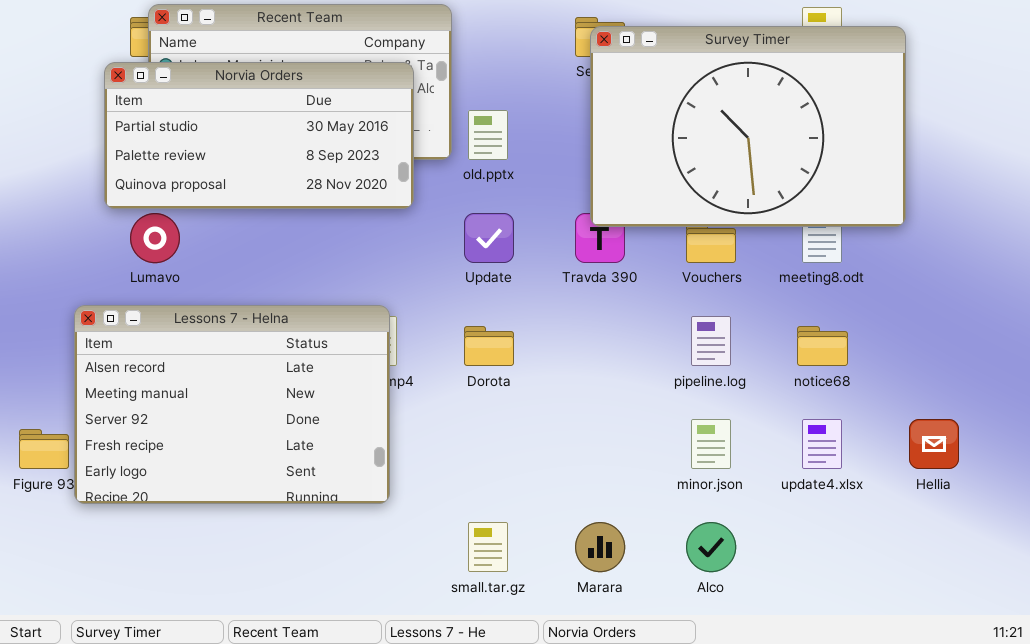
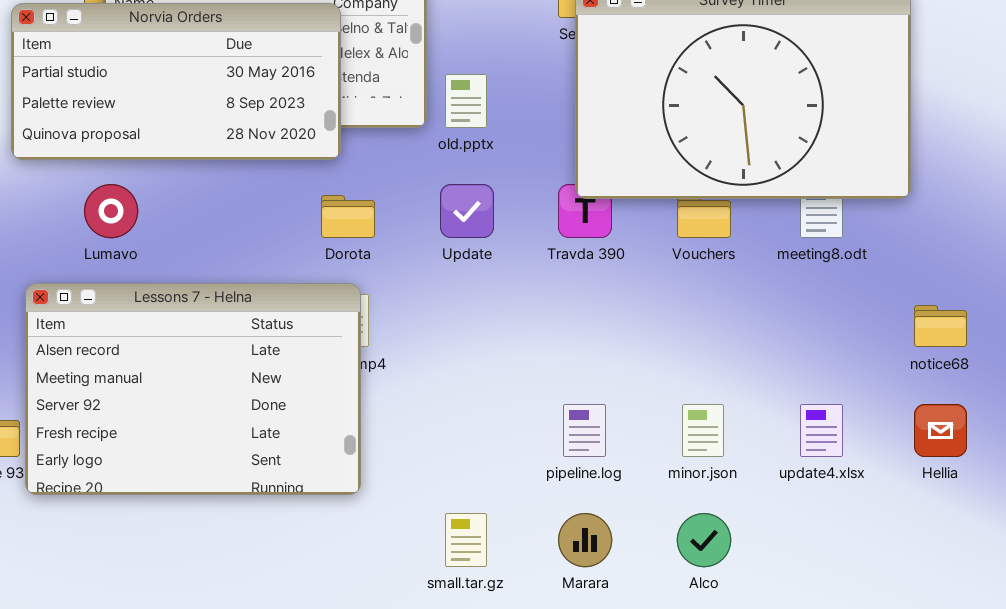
Norvia Orders: [104,62,414,209] -> [11,3,341,160], moved
pipeline.log: [691,316,731,366] -> [563,404,606,457], moved
Dorota: [464,326,514,366] -> [321,195,375,238], moved
notice68: [797,326,848,366] -> [914,305,967,347], moved

